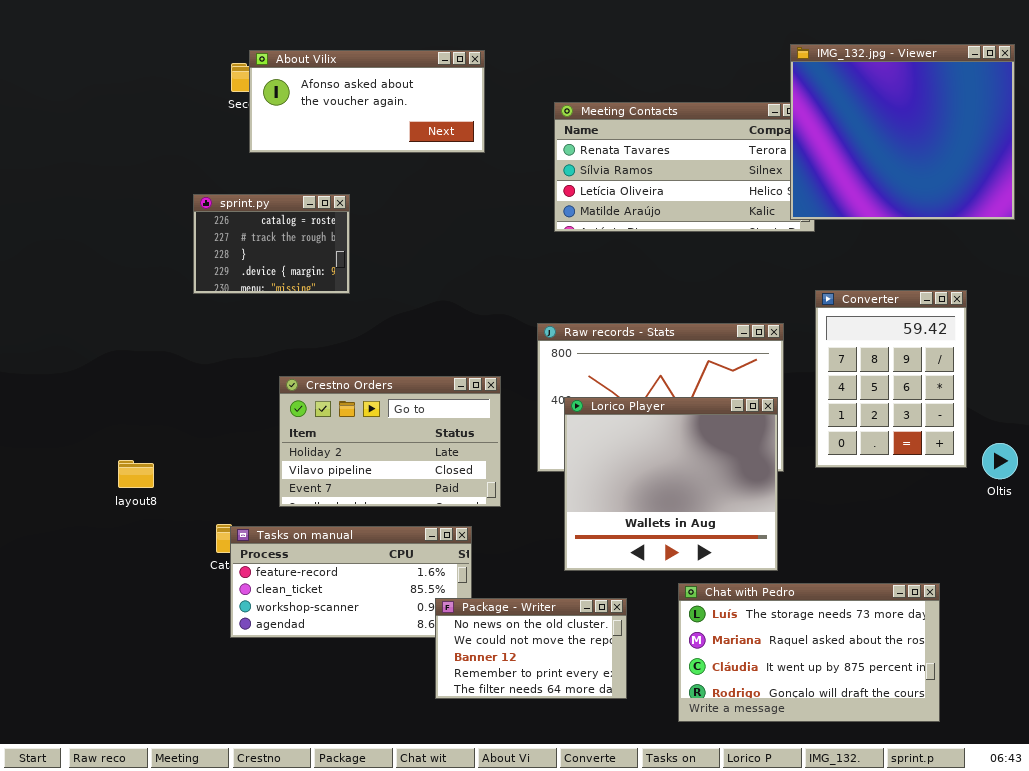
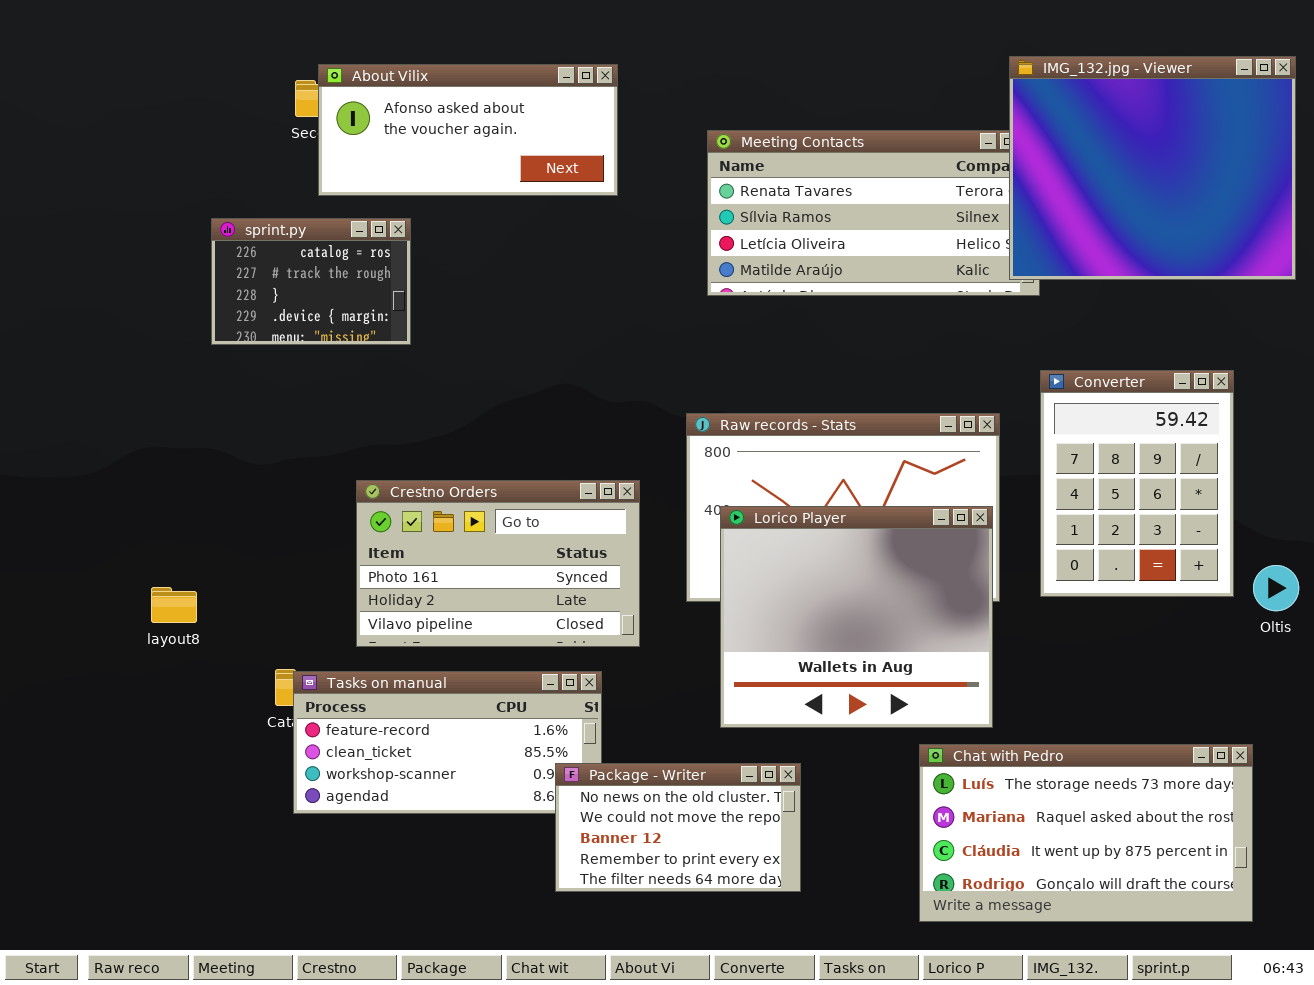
sprint.py: [193,194,350,294] -> [211,218,411,345], moved
Crestno Orders: [279,376,501,507] -> [356,480,640,647], scrolled up 1 row
Chat with Pedro: [678,583,940,722] -> [919,744,1253,922], moved

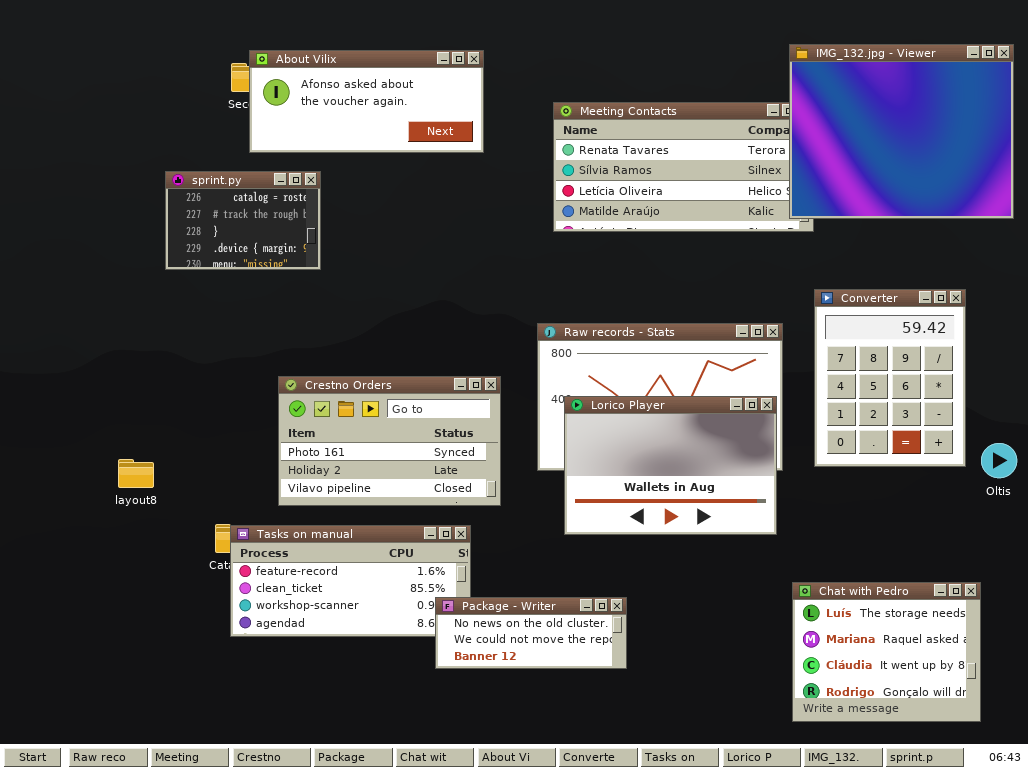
Lorico Player: [720,506,993,728] -> [564,396,777,535], resized
Chat with Pedro: [919,744,1253,922] -> [792,582,981,722], resized
Package - Writer: [555,763,801,892] -> [435,597,627,669], resized

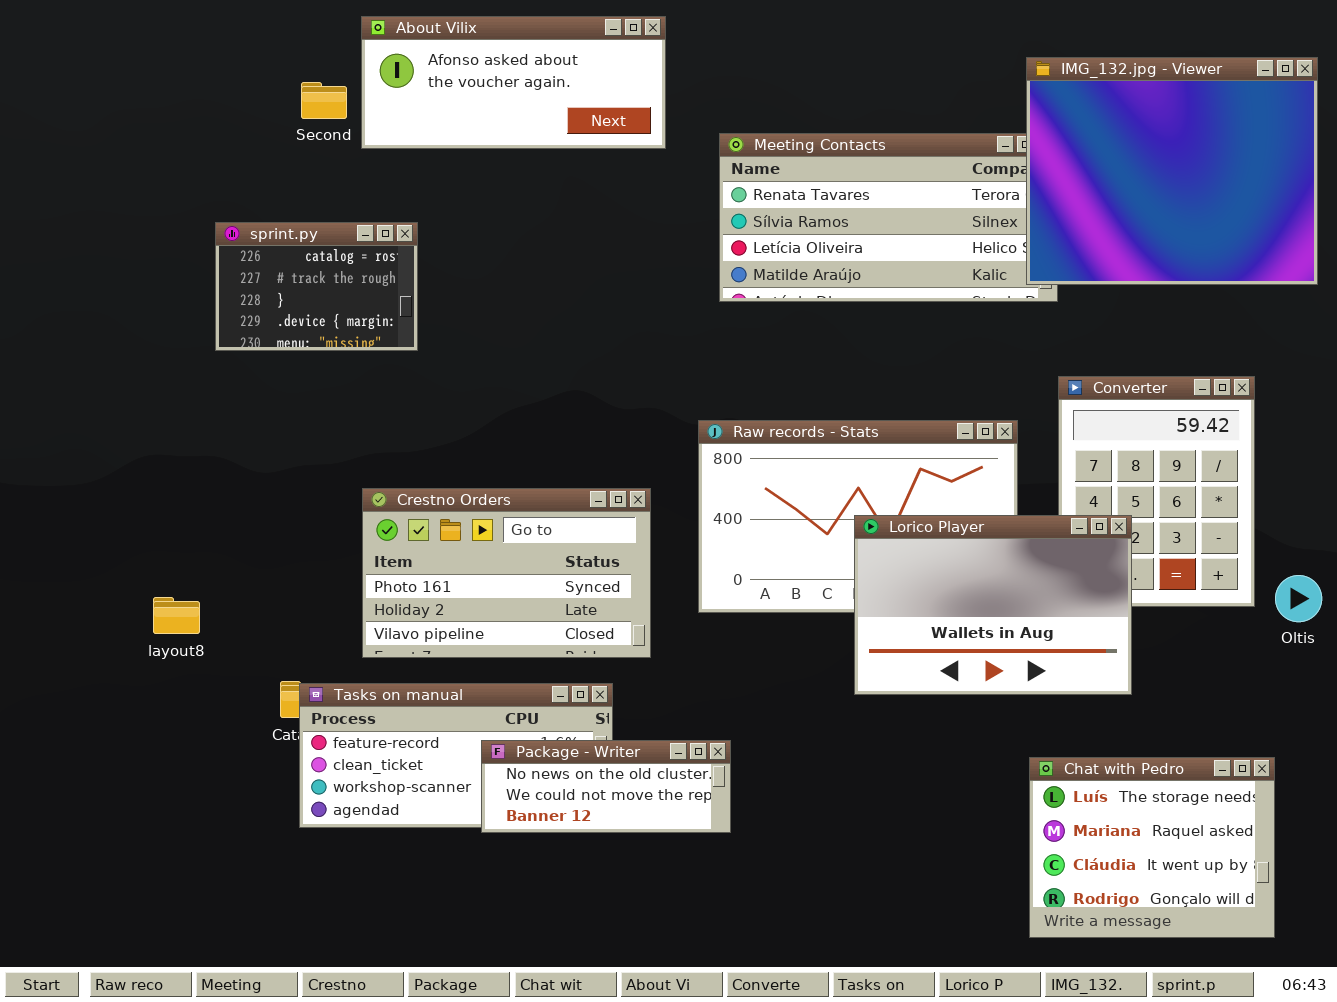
About Vilix: [249,50,484,153] -> [361,16,666,149], moved
Lorico Player: [564,396,777,535] -> [854,515,1132,695], moved
Package - Writer: [435,597,627,669] -> [481,740,731,833], moved

